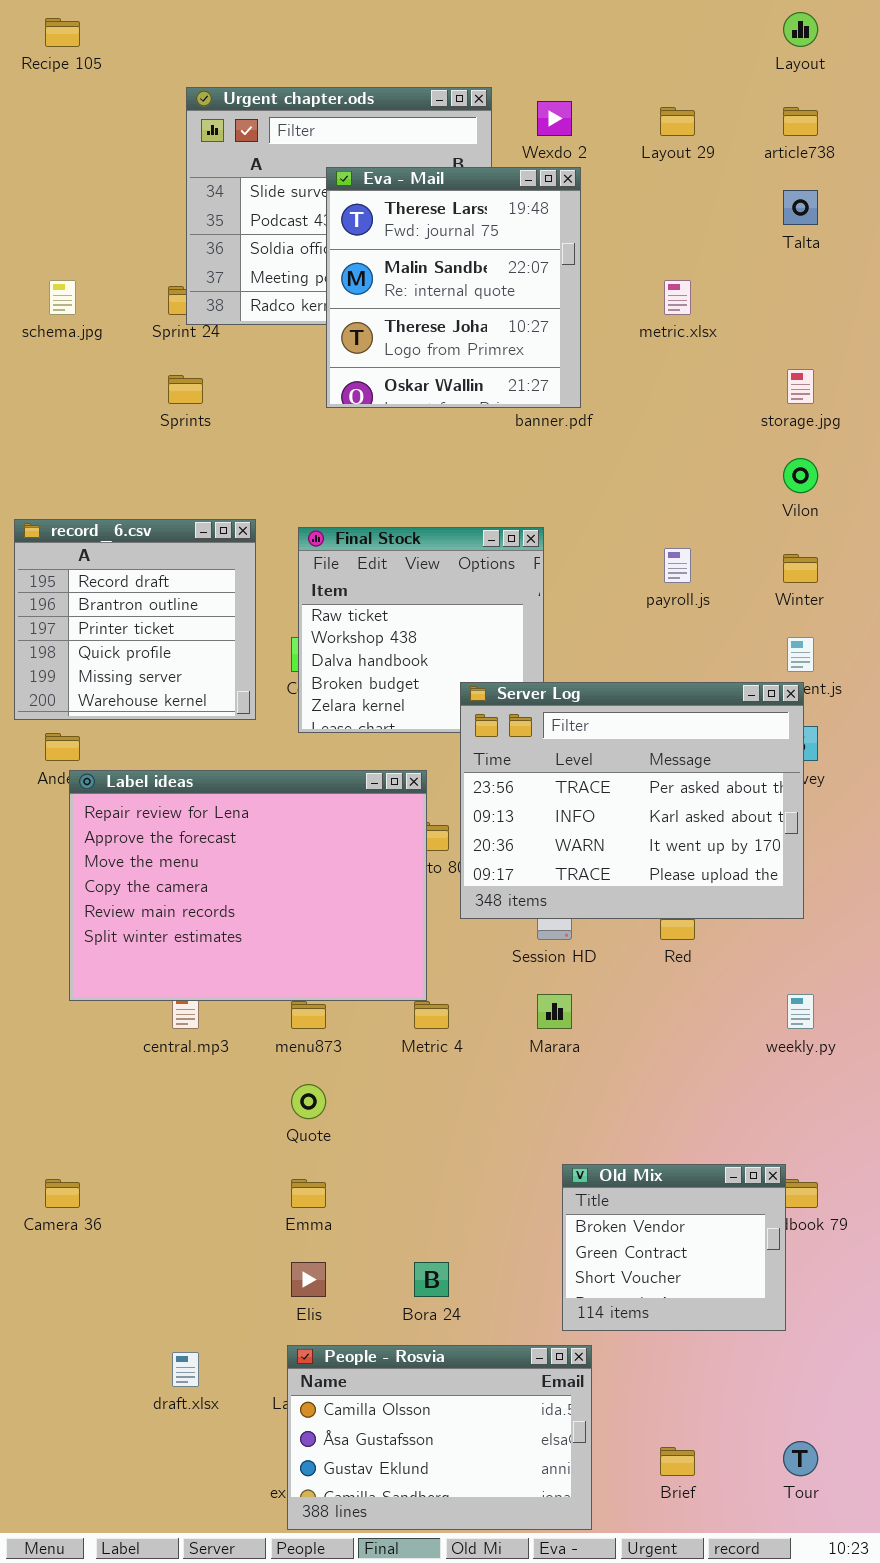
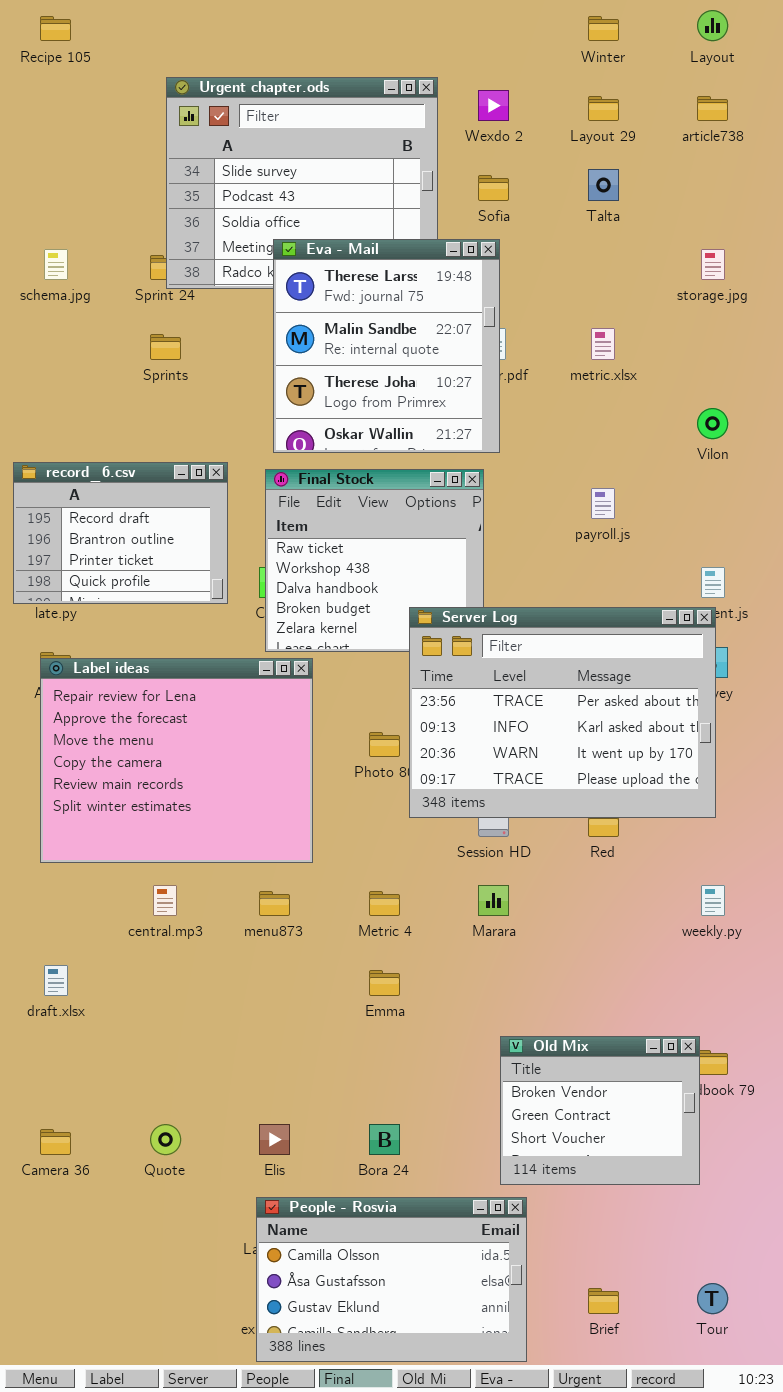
Eva - Mail: [326,167,581,408] -> [273,239,500,453], moved
Talta: [783,190,818,225] -> [588,169,619,201], moved
metric.xlsx: [664,280,691,315] -> [591,328,615,360], moved
storage.jpg: [787,369,814,404] -> [701,249,725,280], moved
record_6.csv: [14,519,256,720] -> [13,462,228,604], resized
Winter: [783,554,818,583] -> [588,16,619,41], moved
Label ideas: [69,770,427,1001] -> [40,658,313,863], moved, resized
Quote: [291,1084,326,1119] -> [150,1124,181,1155], moved
Camera 36: [45,1179,80,1208] -> [40,1129,71,1155], moved
Emma: [291,1179,326,1208] -> [369,970,400,996], moved
draft.xlsx: [172,1352,199,1387] -> [44,965,68,996], moved

